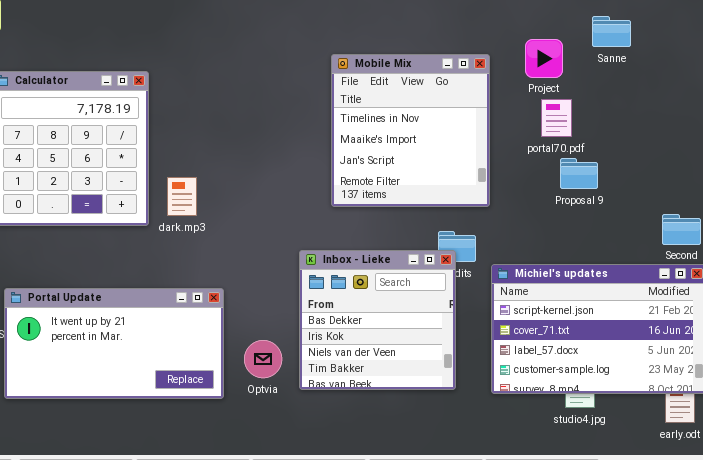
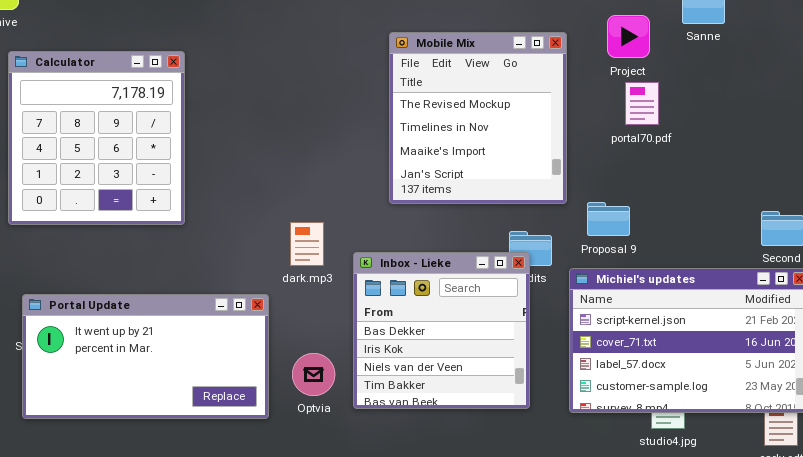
Mobile Mix: [331,54,490,207] -> [389,32,567,204], scrolled up 1 row
Proposal 9: [560,158,598,189] -> [587,202,630,236], moved
dark.mp3: [167,177,197,216] -> [290,222,324,266], moved

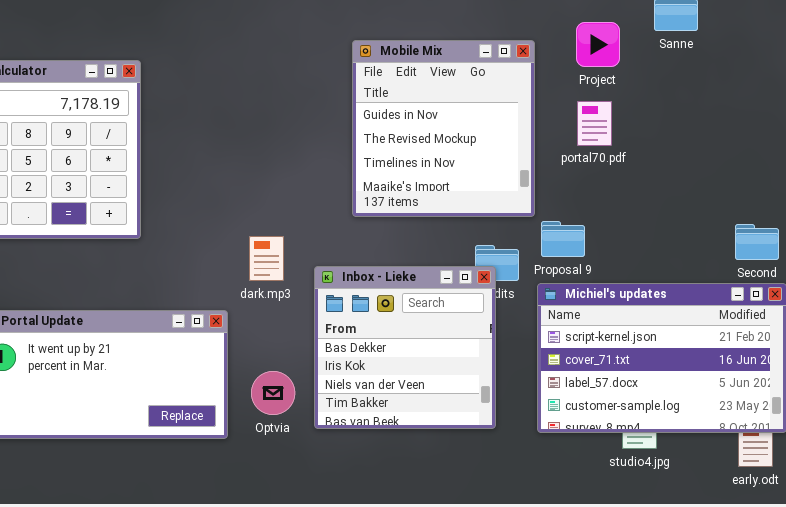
Mobile Mix: [389,32,567,204] -> [352,40,535,217], scrolled up 1 row
portal70.pdf: [625,82,659,125] -> [577,101,612,146], moved
Proposal 9: [587,202,630,236] -> [541,221,585,257], moved

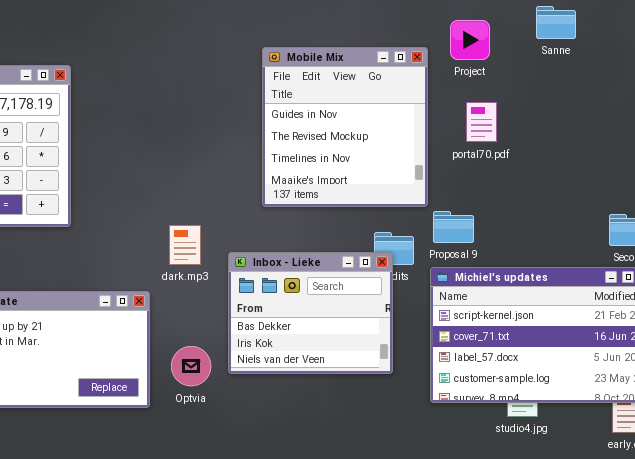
Project: [576,22,620,67] -> [450,20,490,60], moved
Inbox - Lieke: [314,266,496,429] -> [228,252,393,374], resized

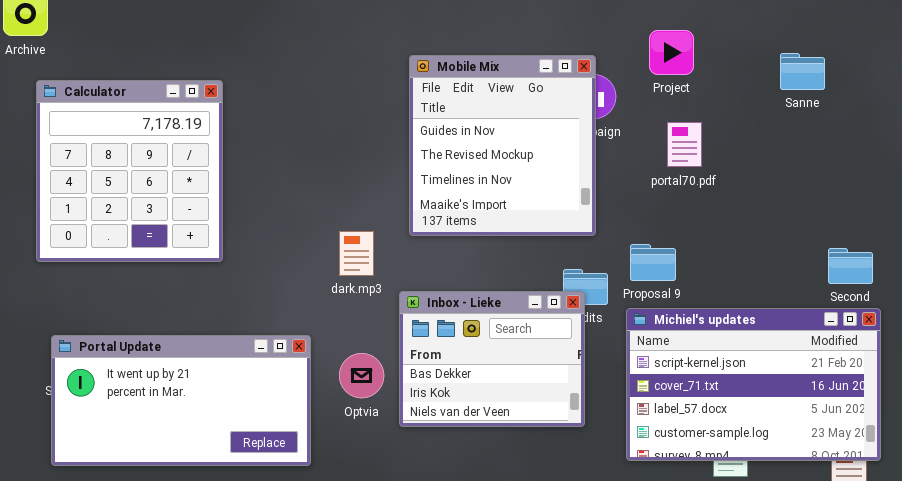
Sanne: [536,6,576,39] -> [780,53,825,90], moved
Mobile Mix: [262,47,428,207] -> [409,55,596,236], moved
dark.mp3: [169,225,201,265] -> [339,231,374,276], moved
Optvia: [171,346,211,386] -> [339,353,384,398], moved

